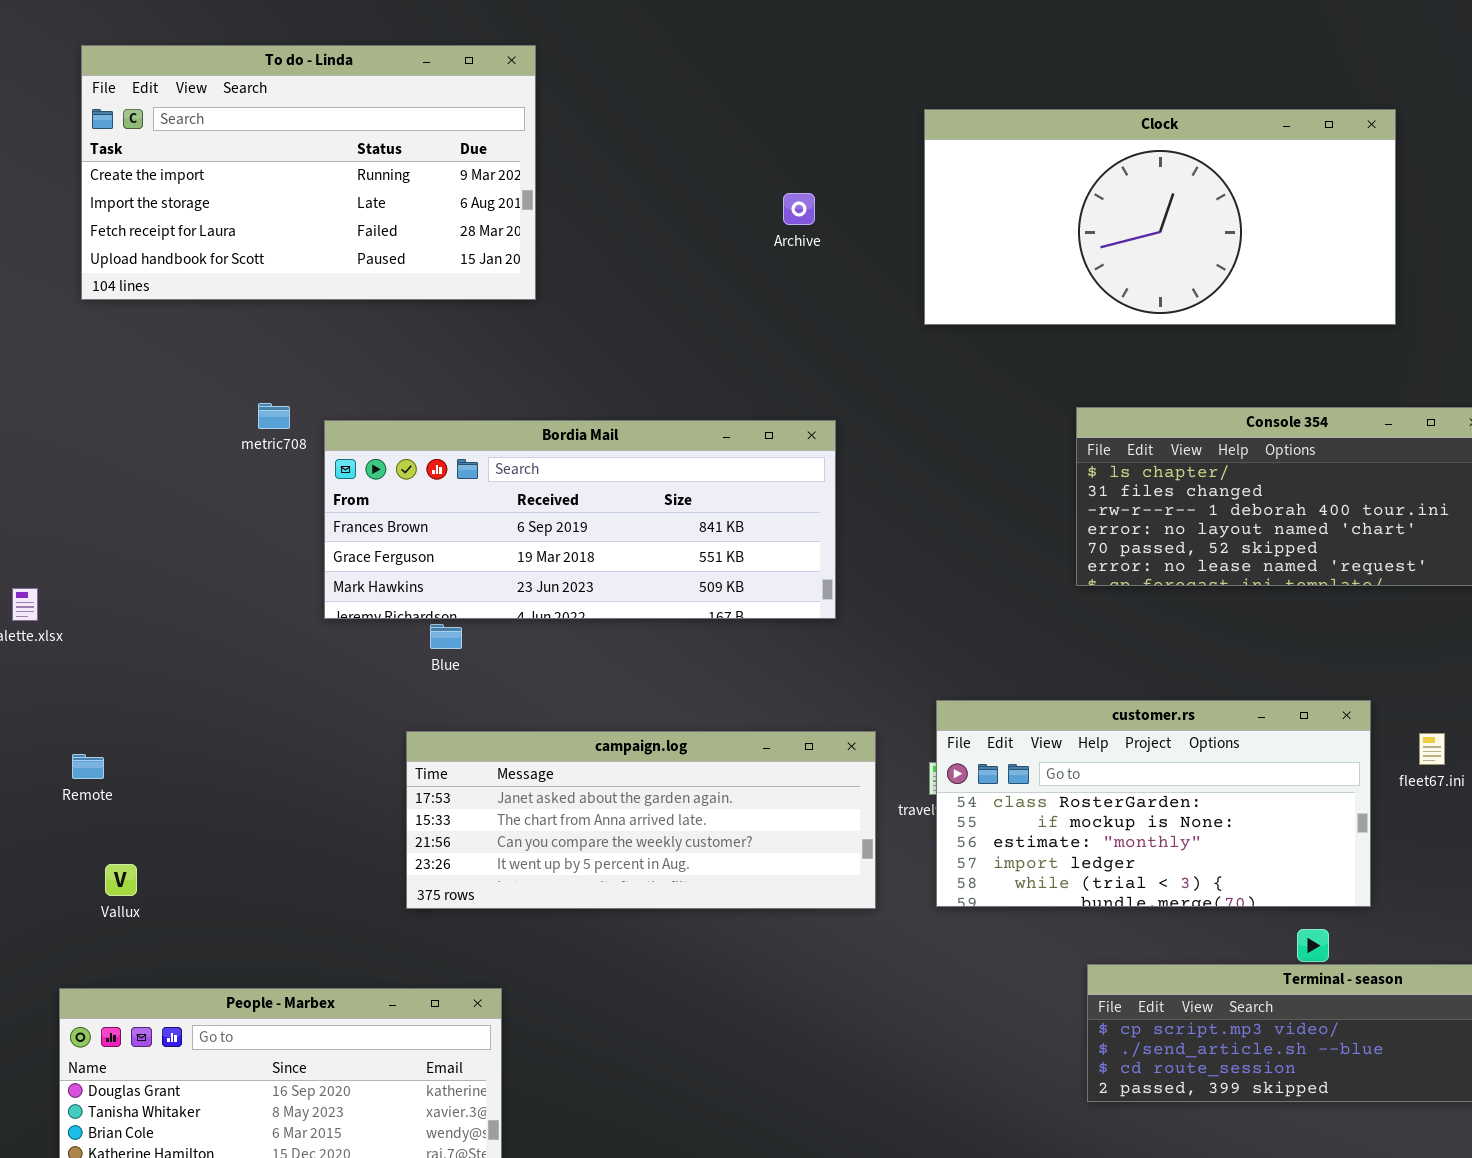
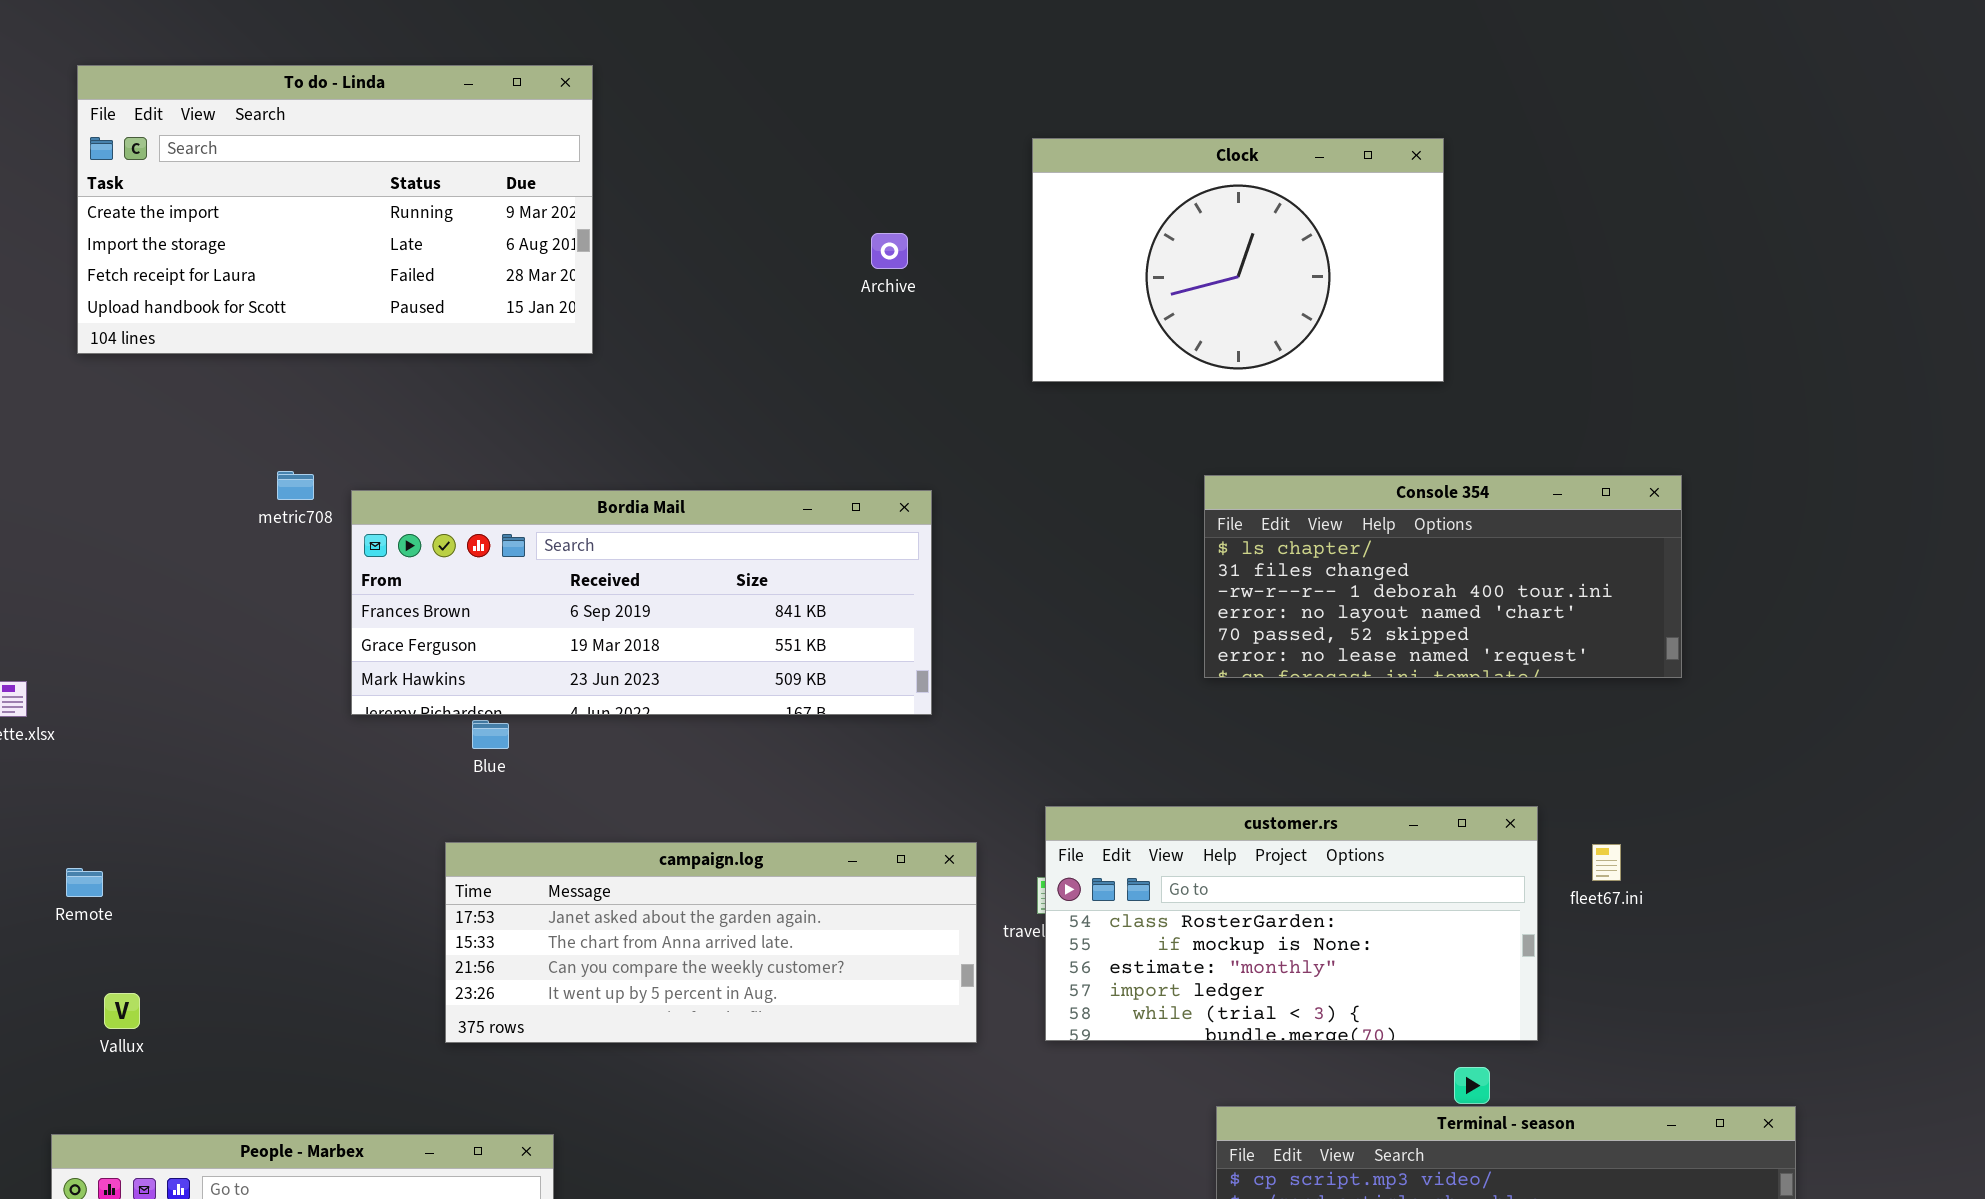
Clock: [924,109,1396,325] -> [1032,138,1444,382], resized

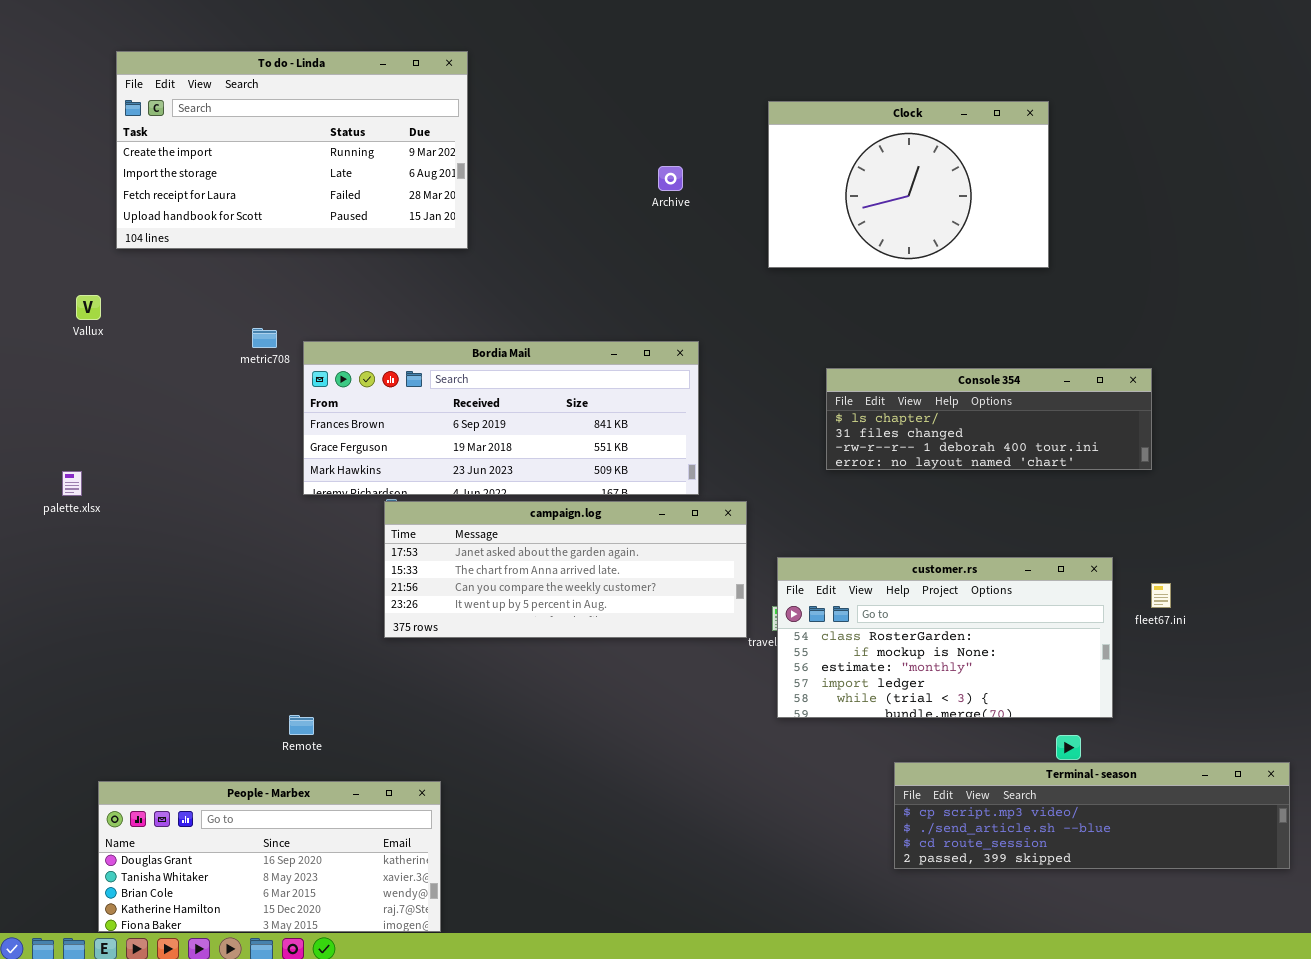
Console 354: [1204,475,1682,678] -> [826,368,1152,470], moved, resized
campaign.log: [445,842,977,1043] -> [384,501,747,638], moved
Remote: [66,868,103,897] -> [289,715,314,735], moved
Vallux: [104,993,140,1029] -> [76,295,101,320], moved

